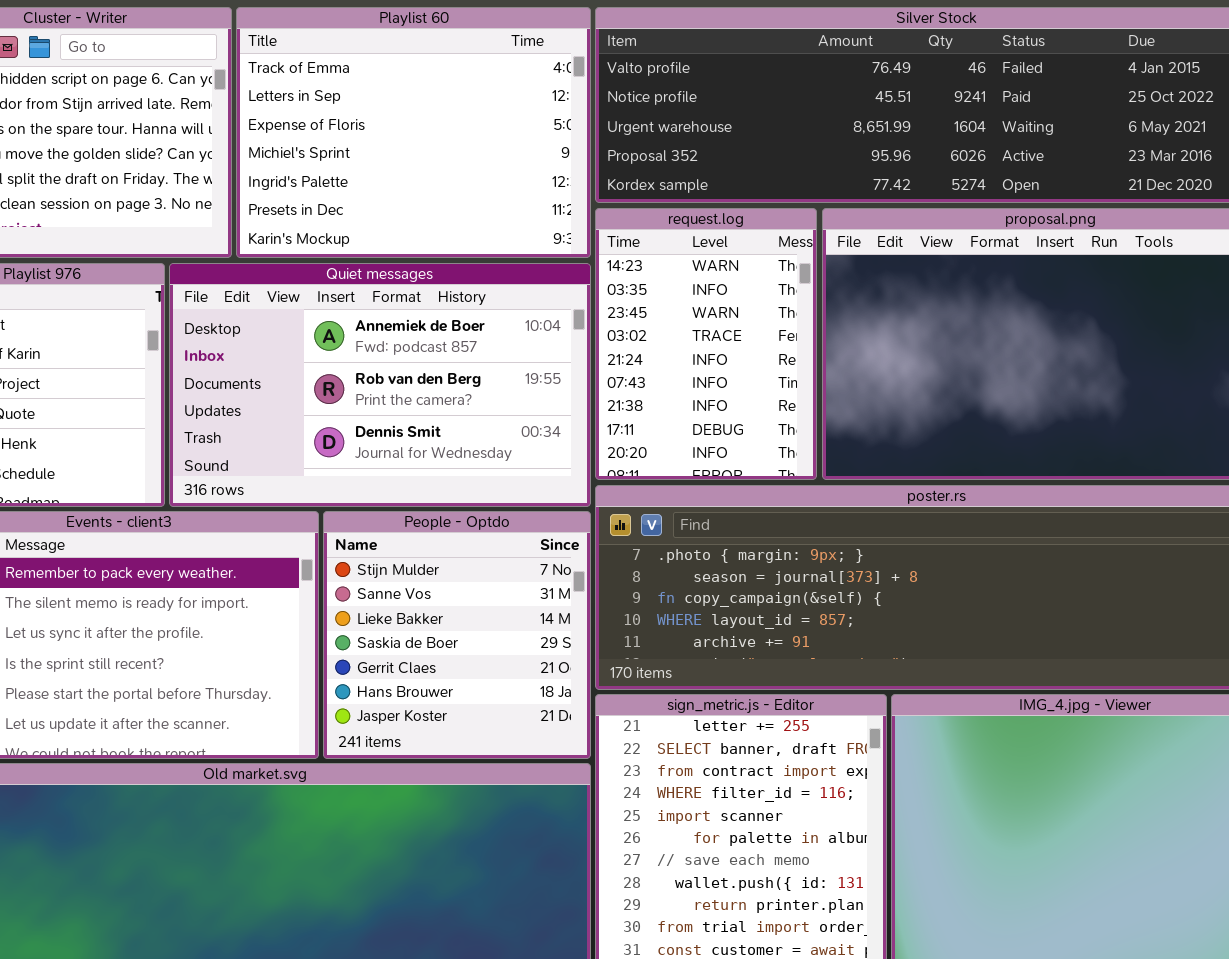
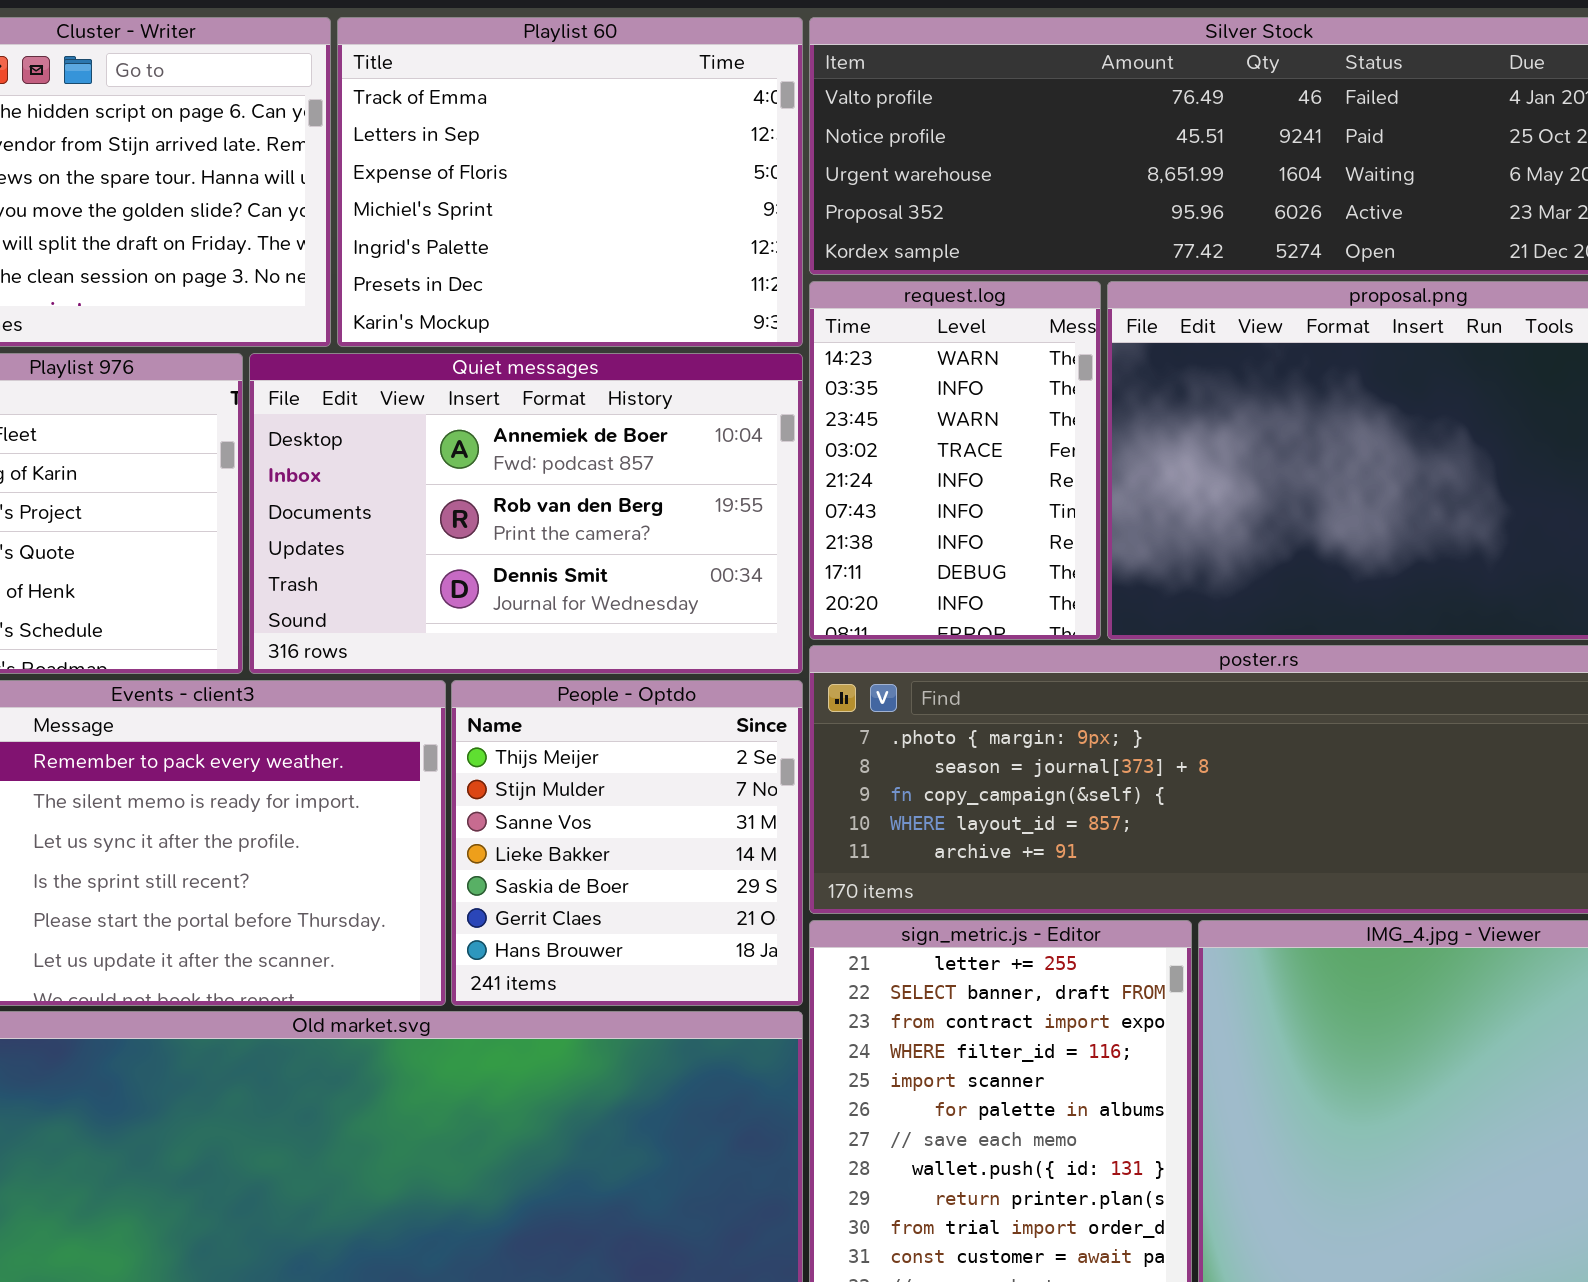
People - Optdo: [323,511,591,759] -> [451,680,803,1006], scrolled up 1 row

